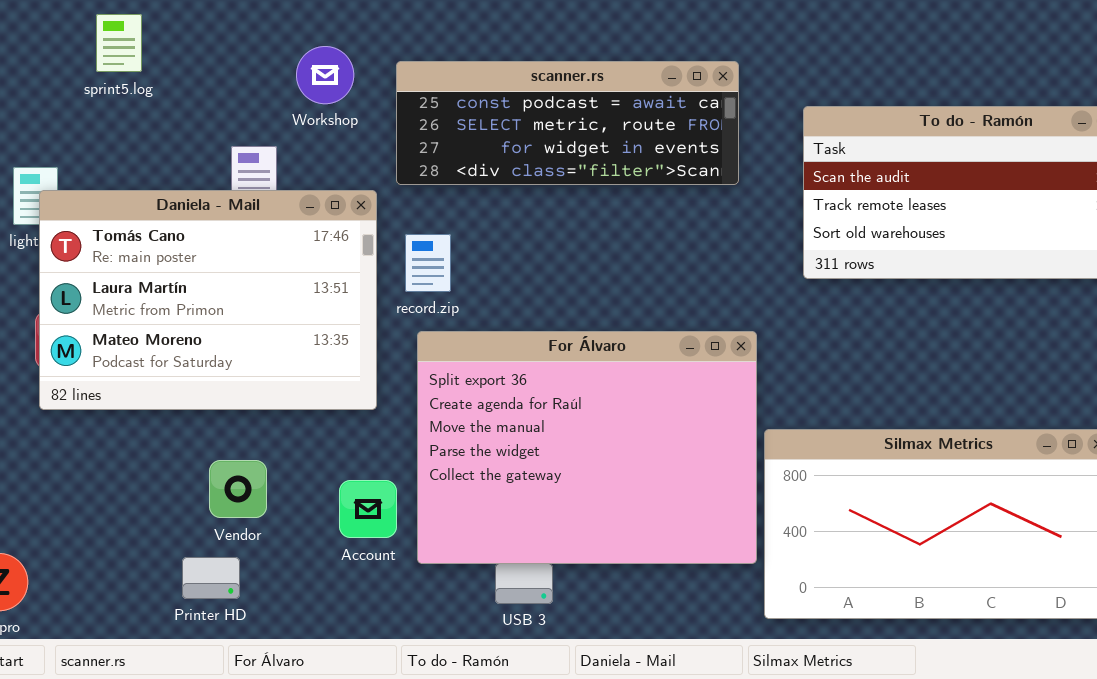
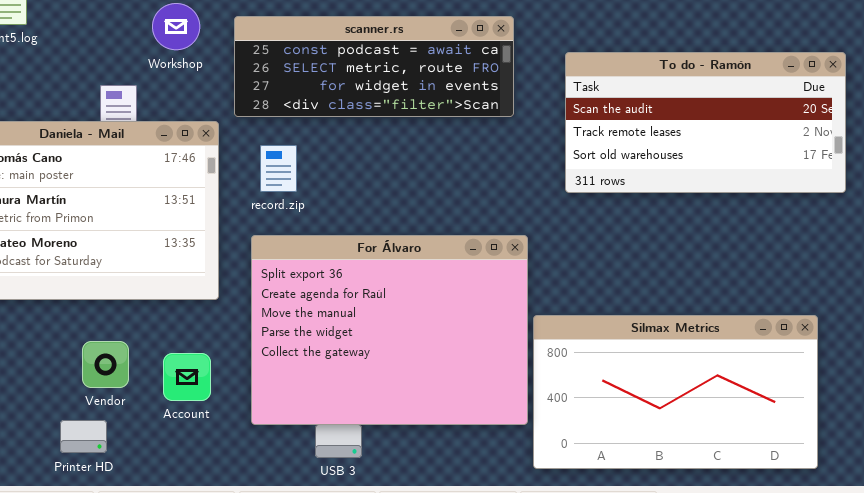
record.zip: [405,234,451,292] -> [260,145,297,192], moved
Account: [339,480,397,538] -> [163,353,211,401], moved

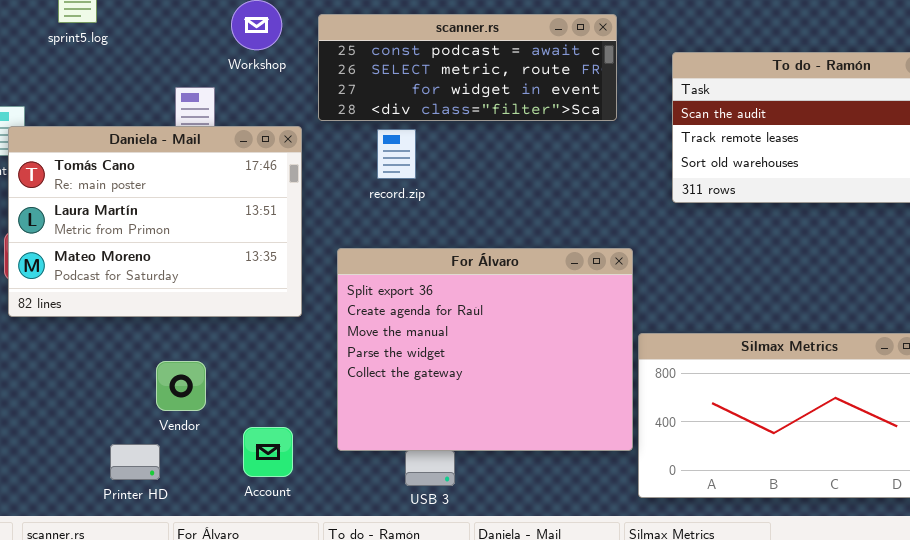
record.zip: [260,145,297,192] -> [377,129,416,179], moved
Account: [163,353,211,401] -> [243,427,293,477], moved
Printer HD: [60,420,107,453] -> [110,444,160,480], moved

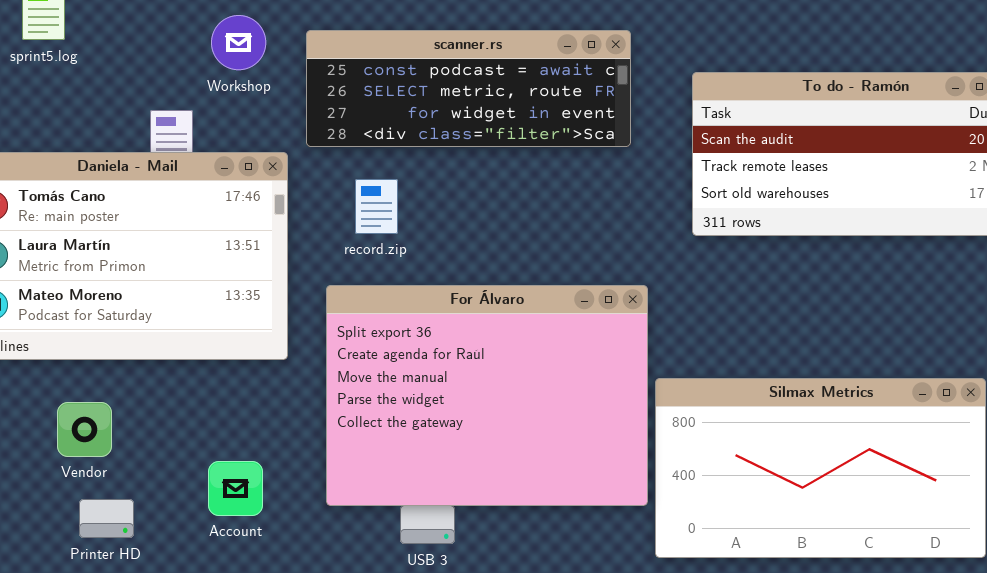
record.zip: [377,129,416,179] -> [355,179,398,234], moved
Vendor: [156,361,206,411] -> [57,402,112,457], moved
Account: [243,427,293,477] -> [208,461,263,516], moved

